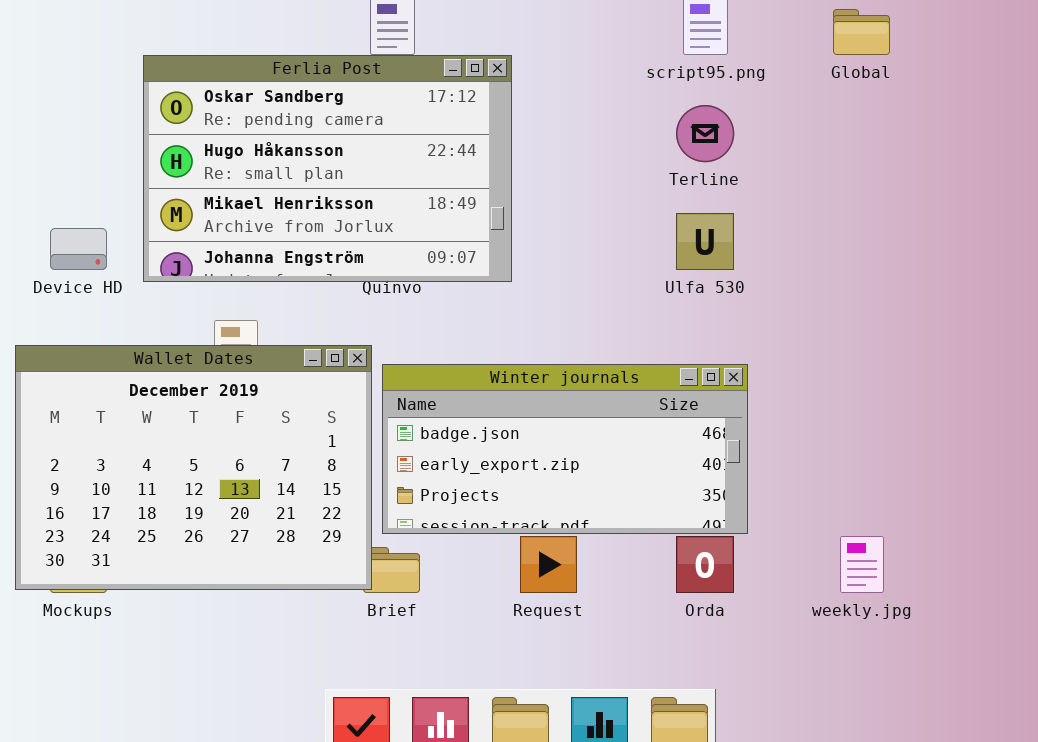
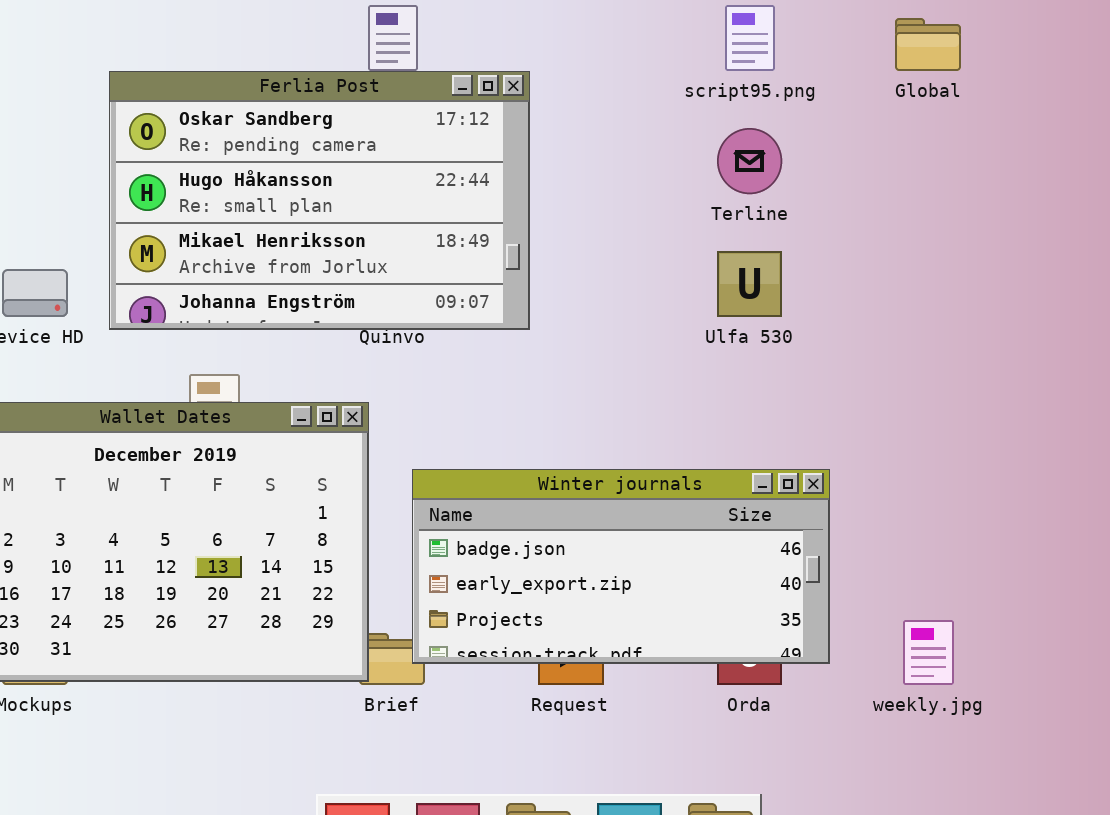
Winter journals: [382,364,748,534] -> [412,469,830,664], moved

